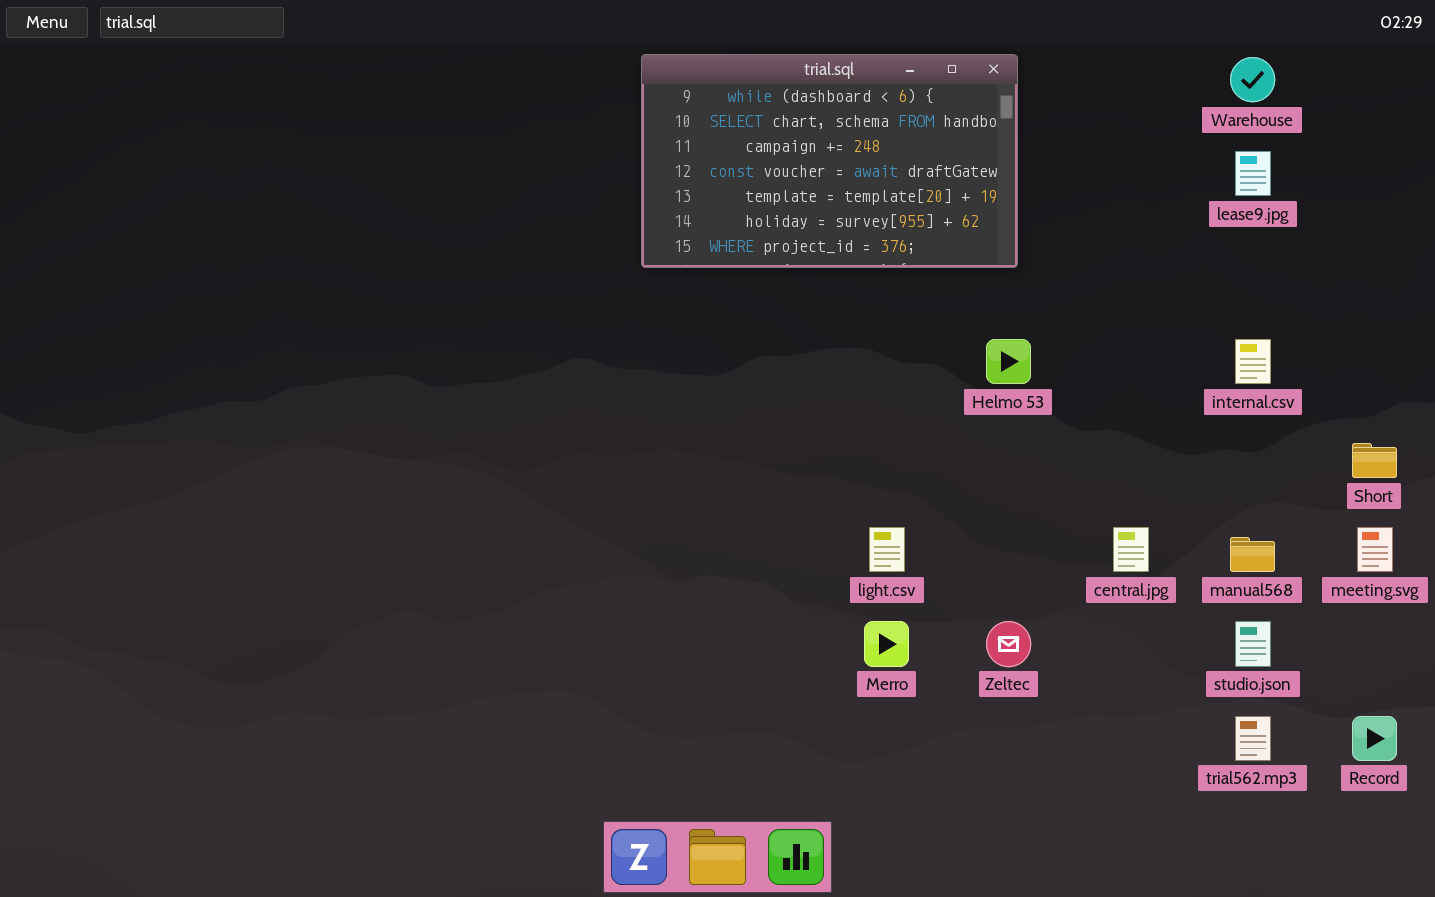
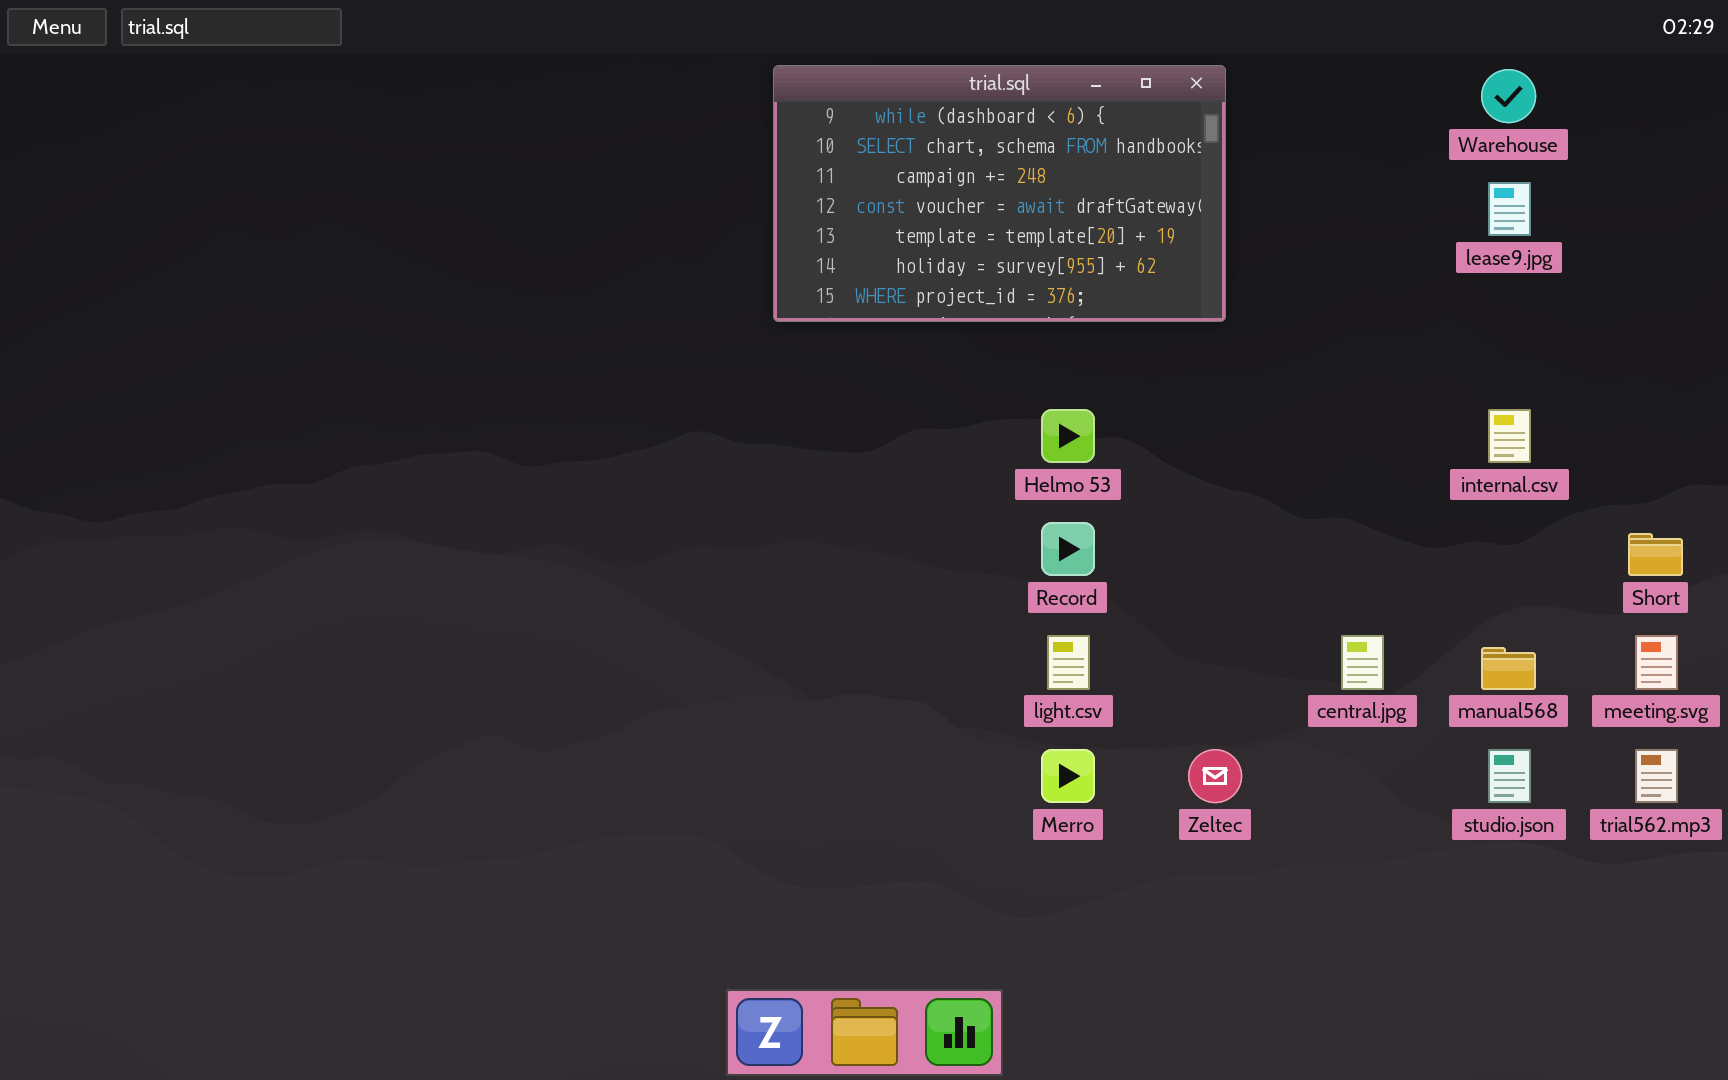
Helmo 53: [986,339,1031,384] -> [1041,409,1095,463], moved
trial562.mp3: [1235,716,1271,761] -> [1635,749,1678,803], moved
Record: [1352,716,1397,761] -> [1041,522,1095,576], moved

